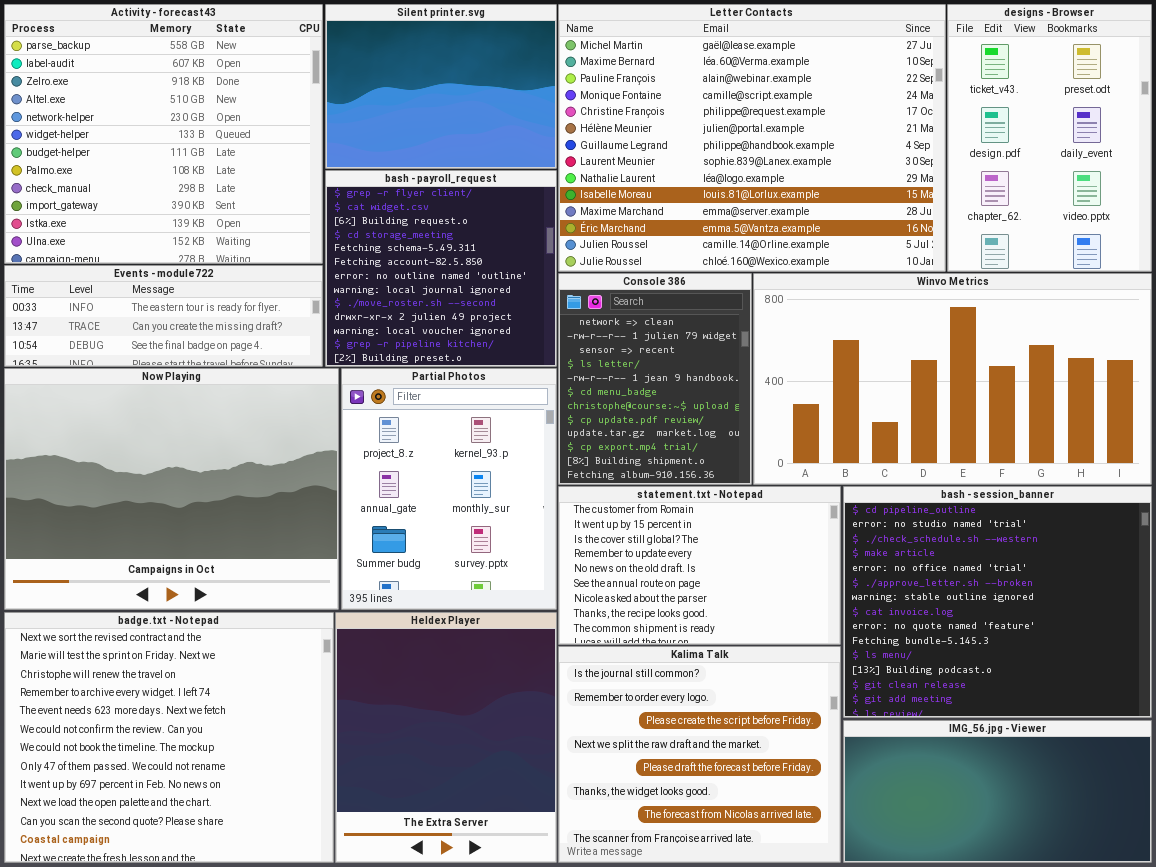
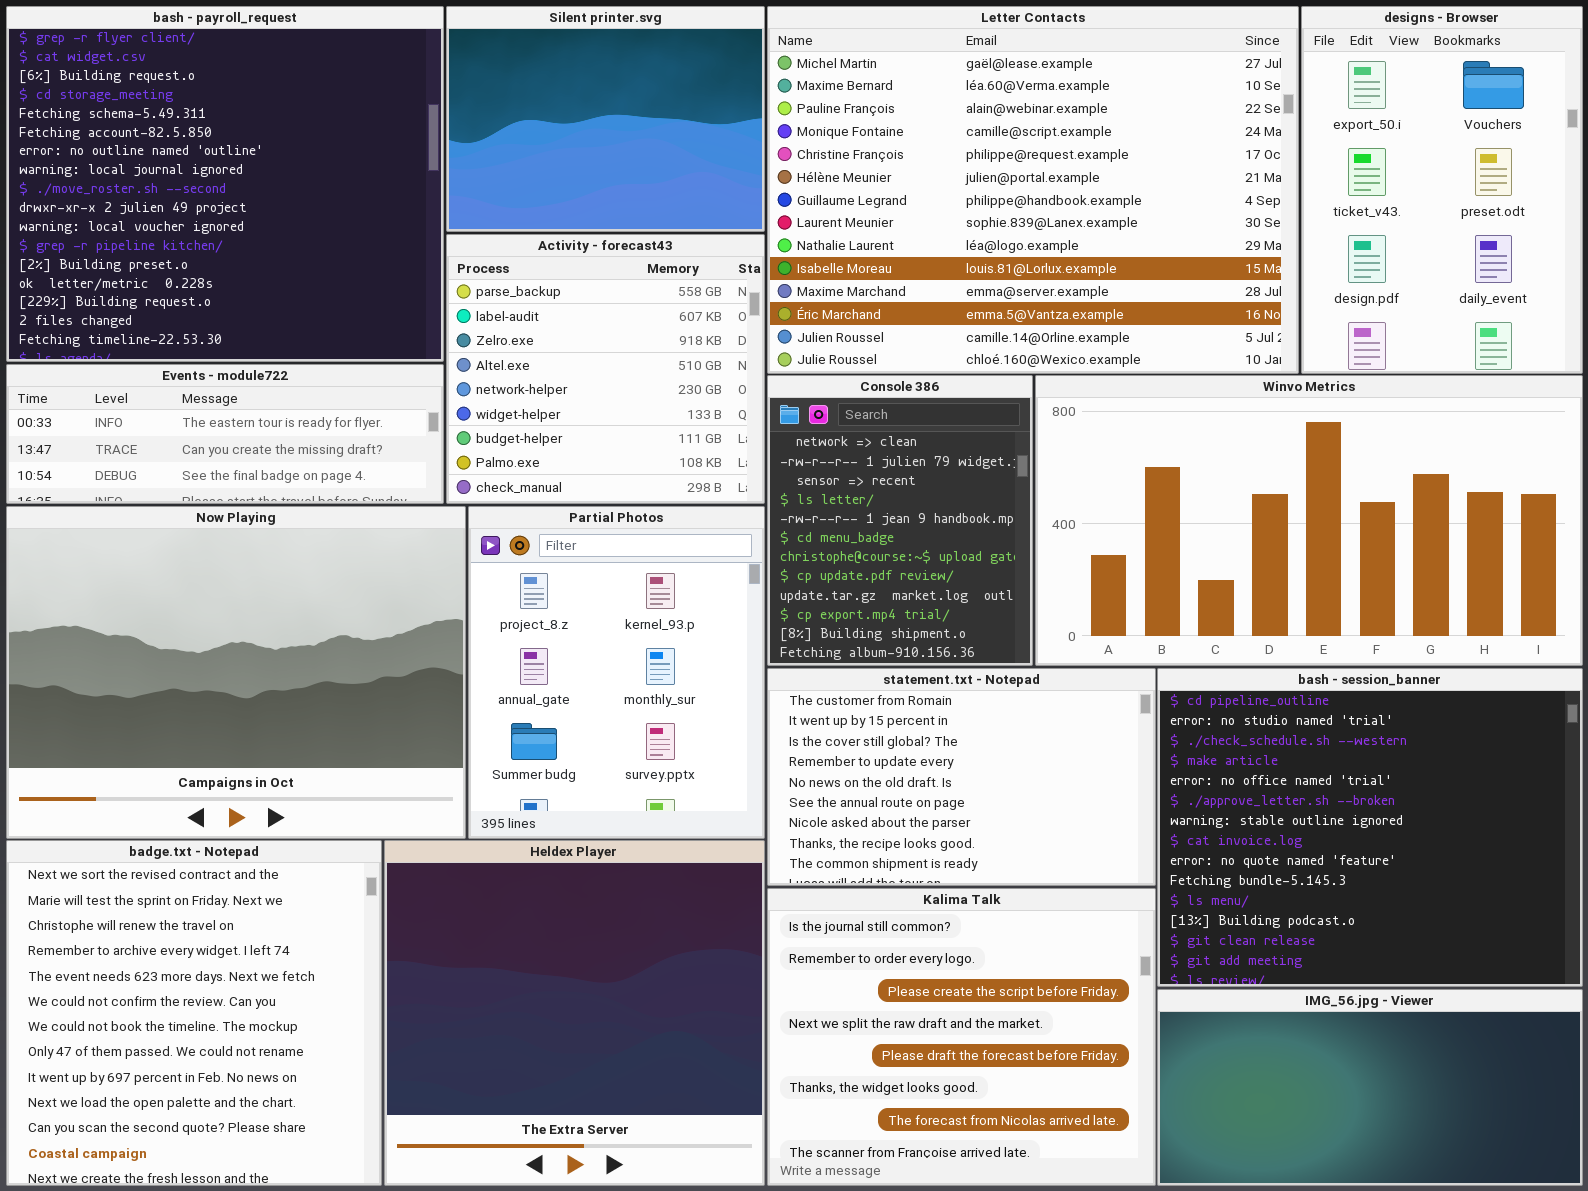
Activity - forecast43: [4,4,323,264] -> [446,234,765,504], moved, resized
designs - Browser: [947,4,1152,272] -> [1301,6,1583,374], scrolled up 1 row
bash - payroll_request: [325,170,557,367] -> [6,6,444,362], moved, resized
badge.txt - Notepad: [4,612,334,863] -> [6,840,382,1186], resized
Heldex Player: [335,612,557,863] -> [384,840,765,1186], resized

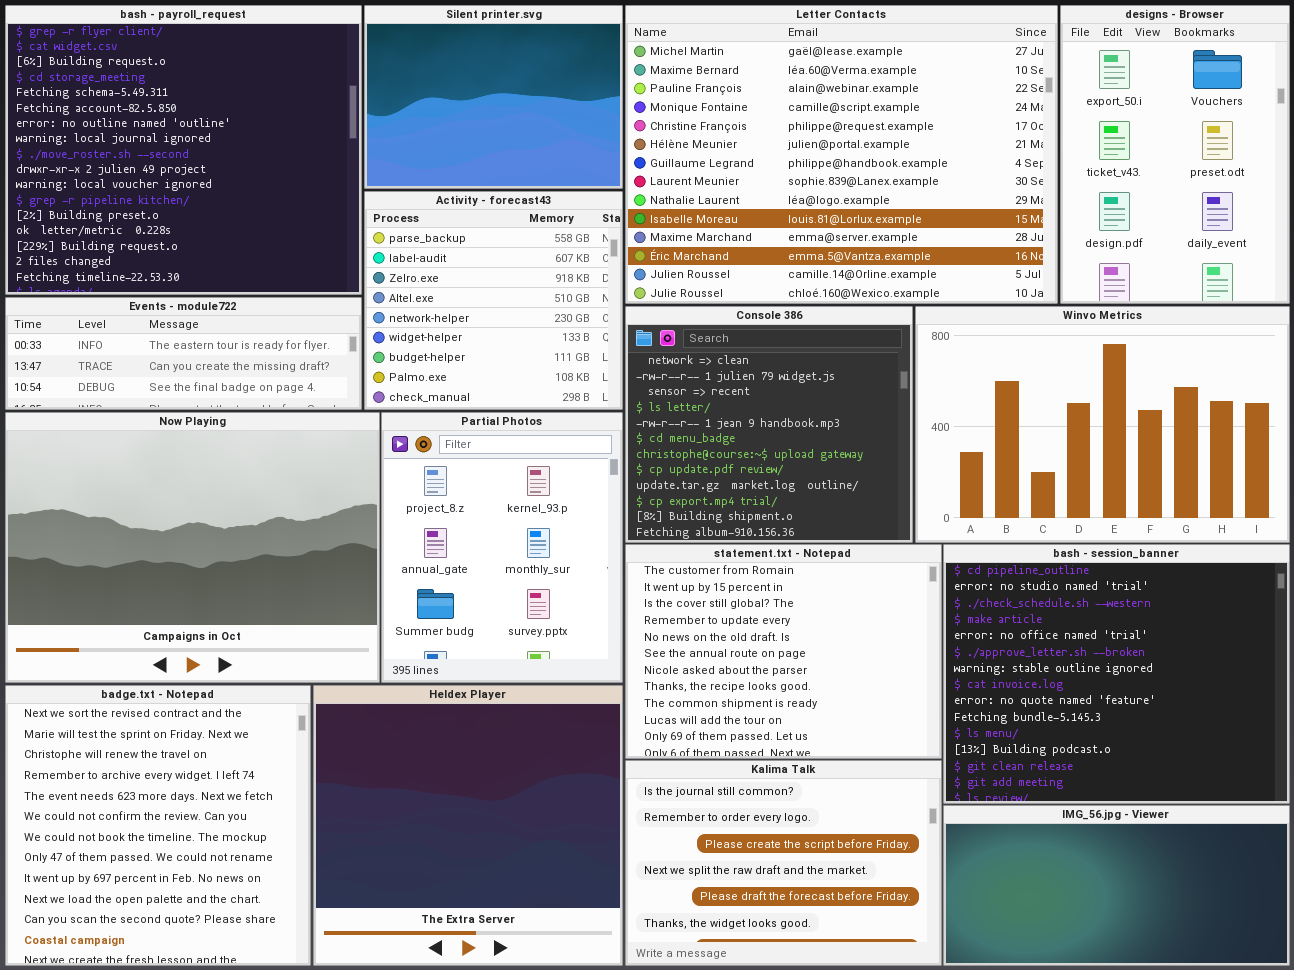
Console 386: [767,375,1033,666] -> [625,306,913,543], resized
Winvo Metrics: [1035,375,1583,666] -> [915,306,1290,543], resized
statement.txt - Notepad: [767,668,1156,886] -> [625,544,942,759], resized
Kalima Talk: [767,888,1156,1186] -> [625,760,942,966], resized

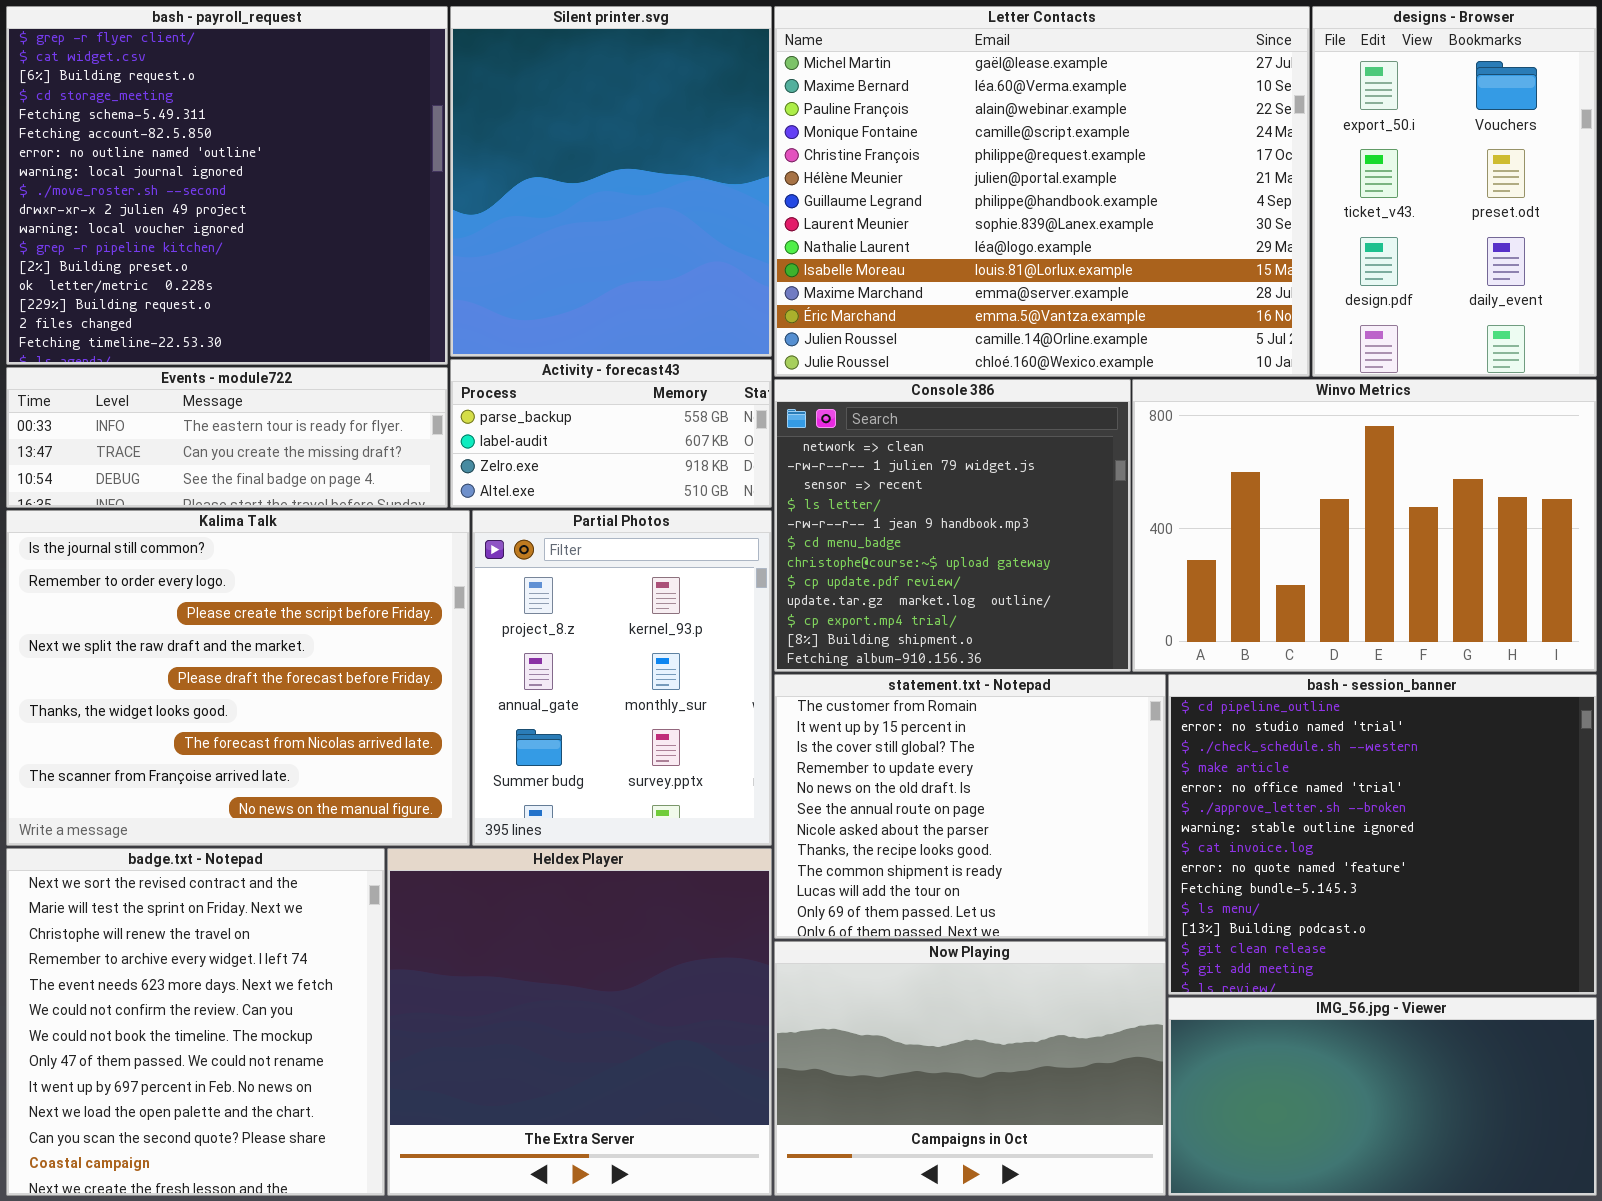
Silent printer.svg: [364,5,623,189] -> [450,6,772,357], resized
Activity - forecast43: [364,191,623,410] -> [450,359,772,508], resized
Now Playing: [5,412,380,683] -> [774,941,1166,1196], moved, resized
Kalima Talk: [625,760,942,966] -> [6,510,470,846], moved, resized

